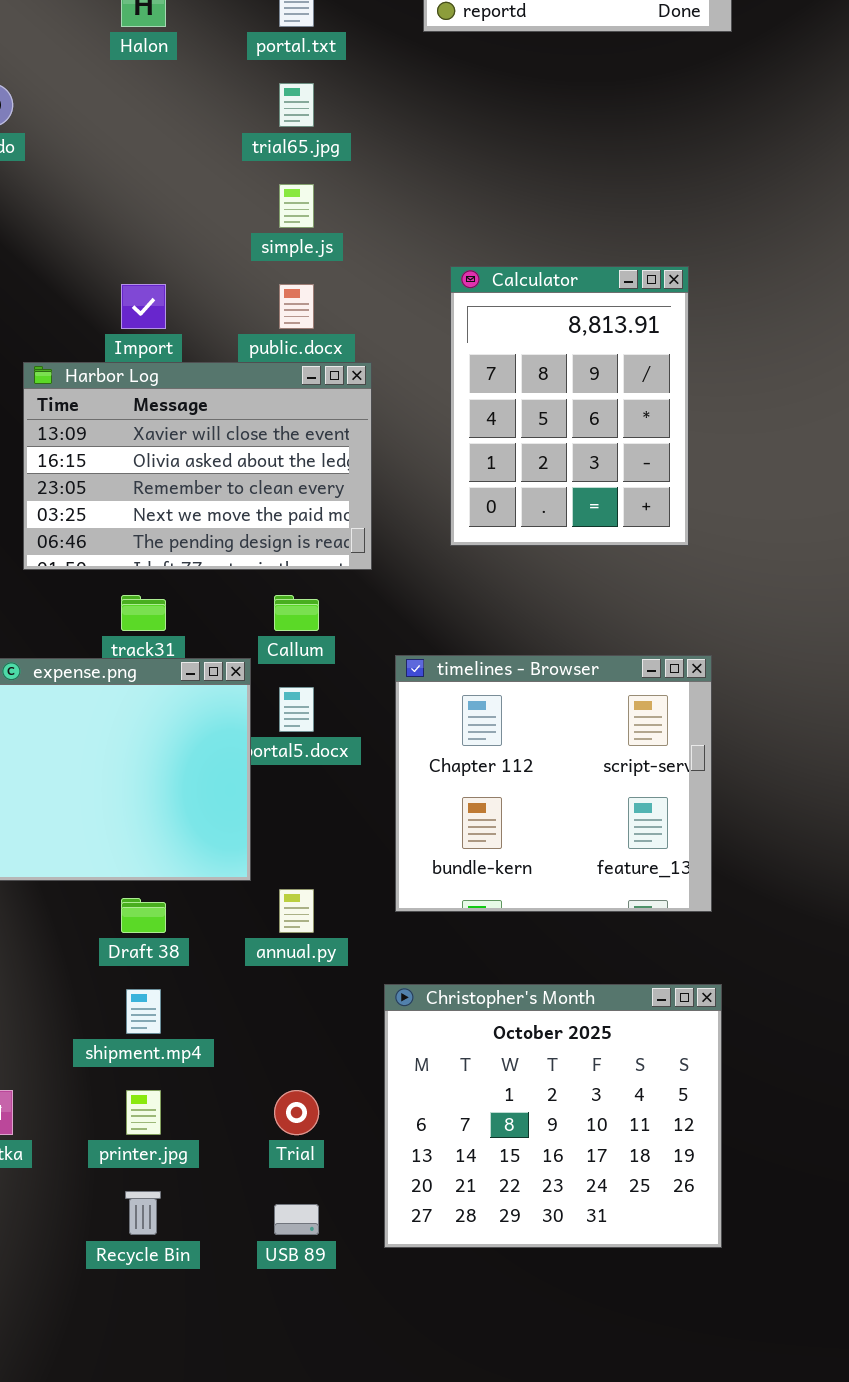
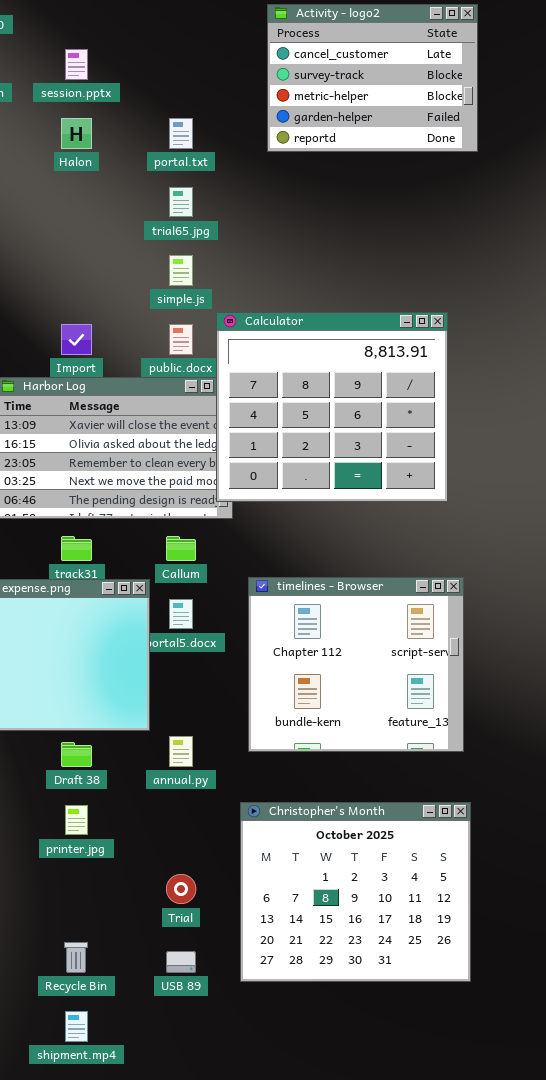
Calculator: [450,266,689,546] -> [216,312,448,502], resized
shipment.mp4: [126,989,161,1034] -> [65,1011,88,1042], moved
printer.jpg: [126,1090,161,1135] -> [65,805,88,835], moved

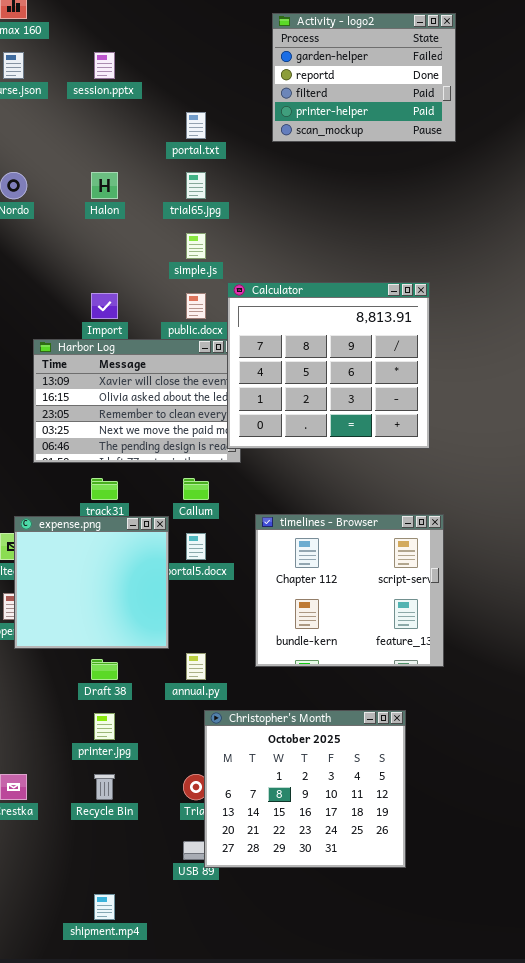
Activity - logo2: [267,4,478,152] -> [272,13,456,142], scrolled down 3 rows
Halon: [61,118,92,149] -> [91,172,118,199], moved
Christopher's Month: [240,802,471,982] -> [204,710,406,868], moved
Recycle Bin: [64,942,88,973] -> [94,774,115,800], moved

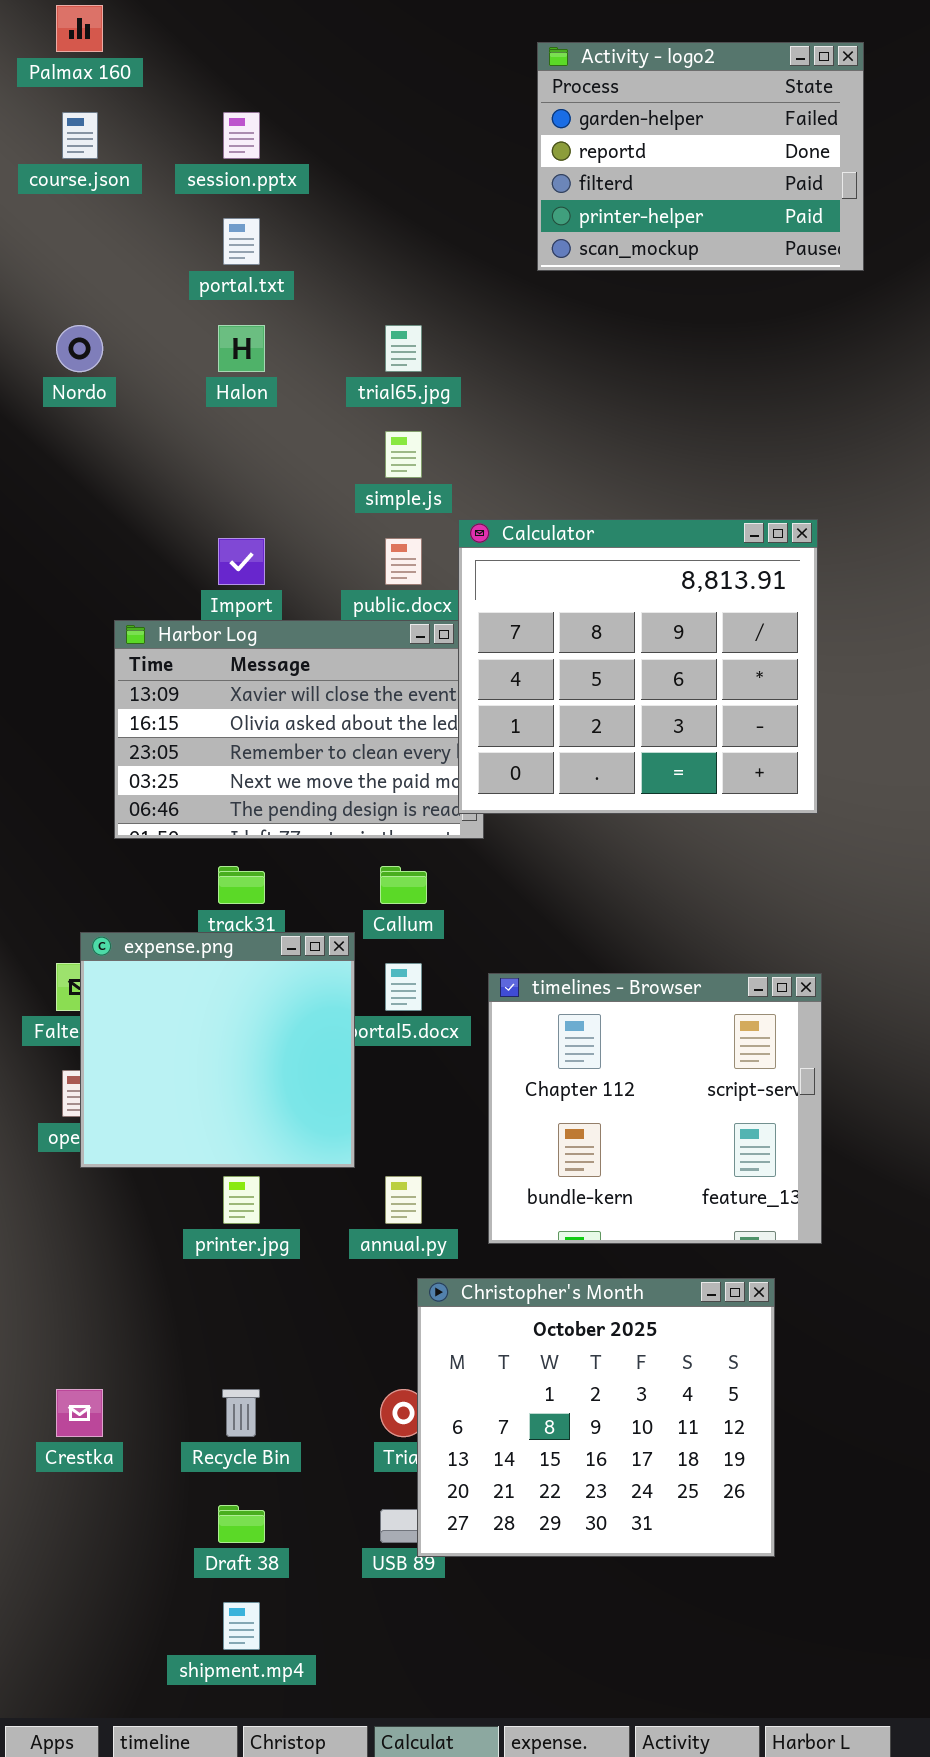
portal.txt: [186,112,206,139] -> [223,218,260,265], moved
timelines - Browser: [255,514,444,667] -> [488,973,822,1244], moved
Draft 38: [91,659,118,680] -> [218,1505,265,1543], moved
printer.jpg: [94,713,115,740] -> [223,1176,260,1224], moved

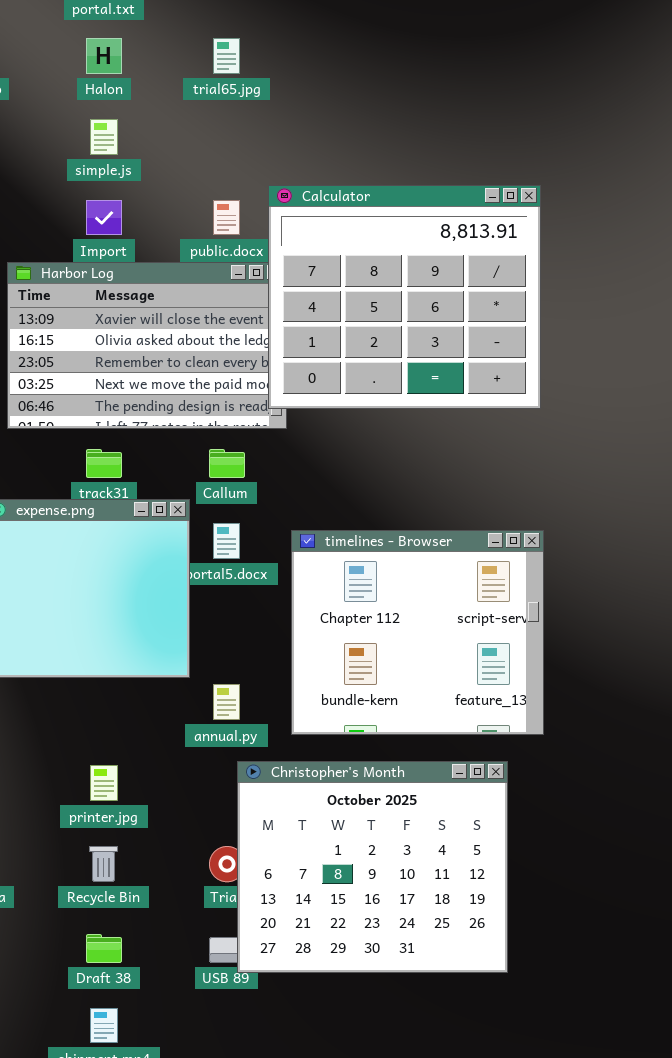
simple.js: [385,431,422,478] -> [90,119,118,155], moved
printer.jpg: [223,1176,260,1224] -> [90,765,118,801], moved

